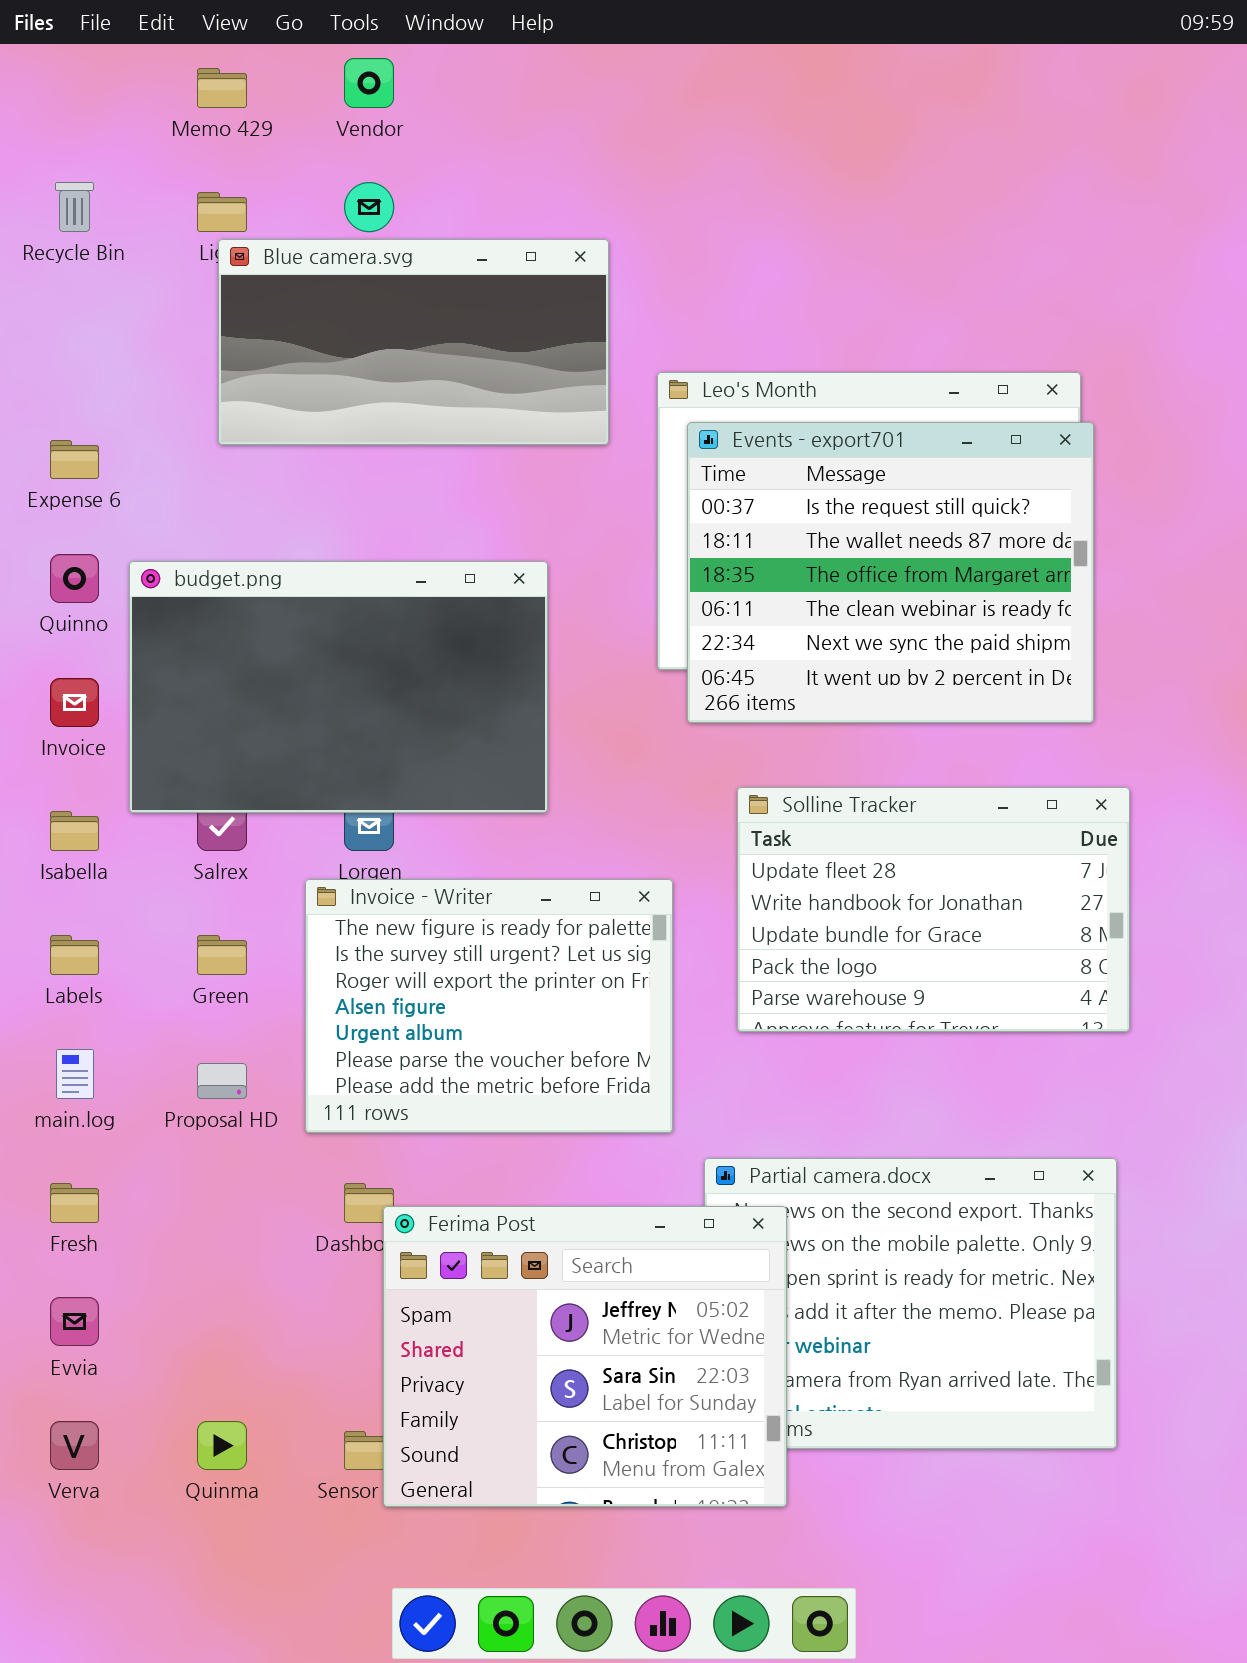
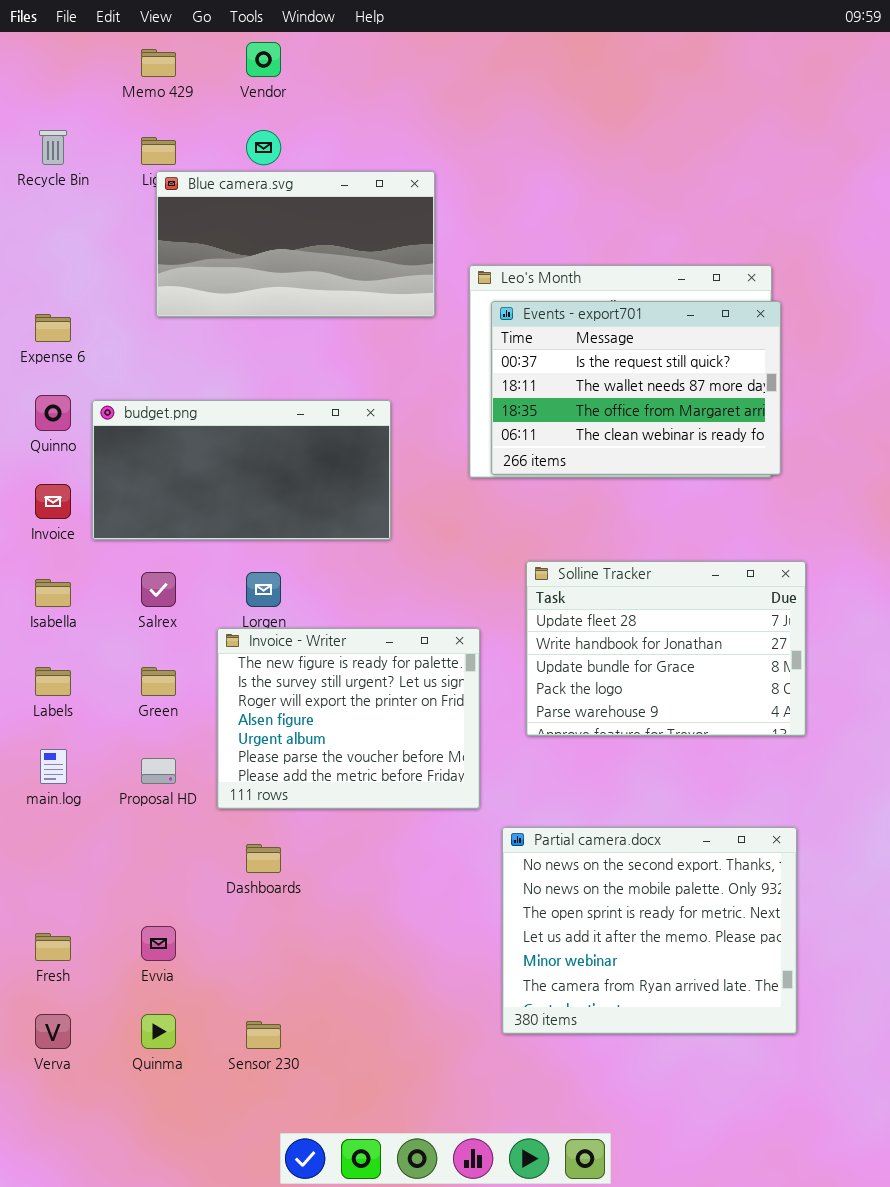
Events - export701: [687,422,1094,723] -> [491,301,781,475], resized
budget.png: [129,561,548,813] -> [92,400,391,540], resized
Fresh: [50,1183,99,1223] -> [35,933,71,961], moved
Ferima Post: [383,1206,787,1507] -> none, closed
Evvia: [50,1297,99,1346] -> [141,926,176,961], moved

